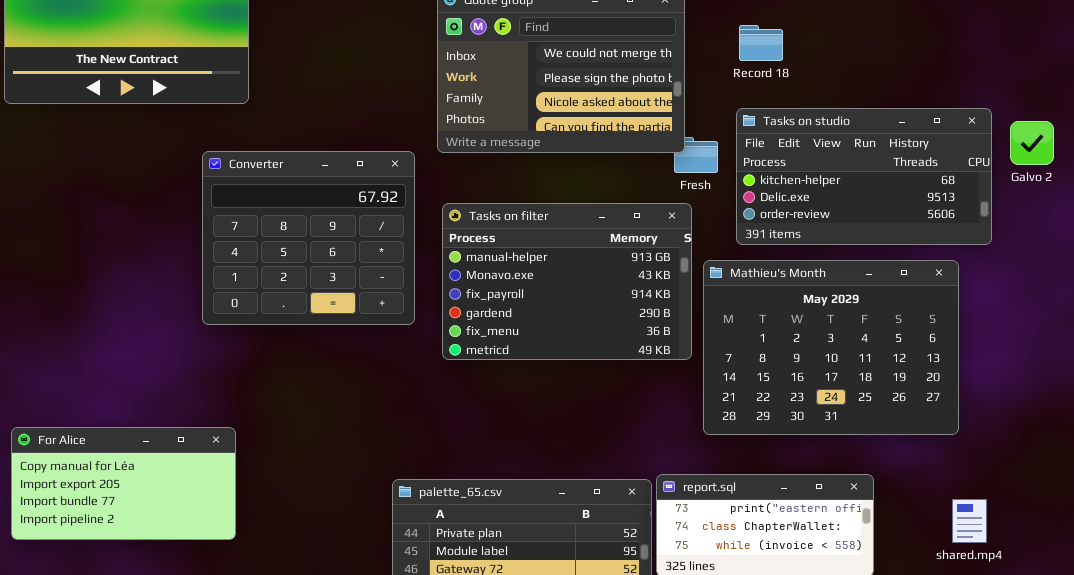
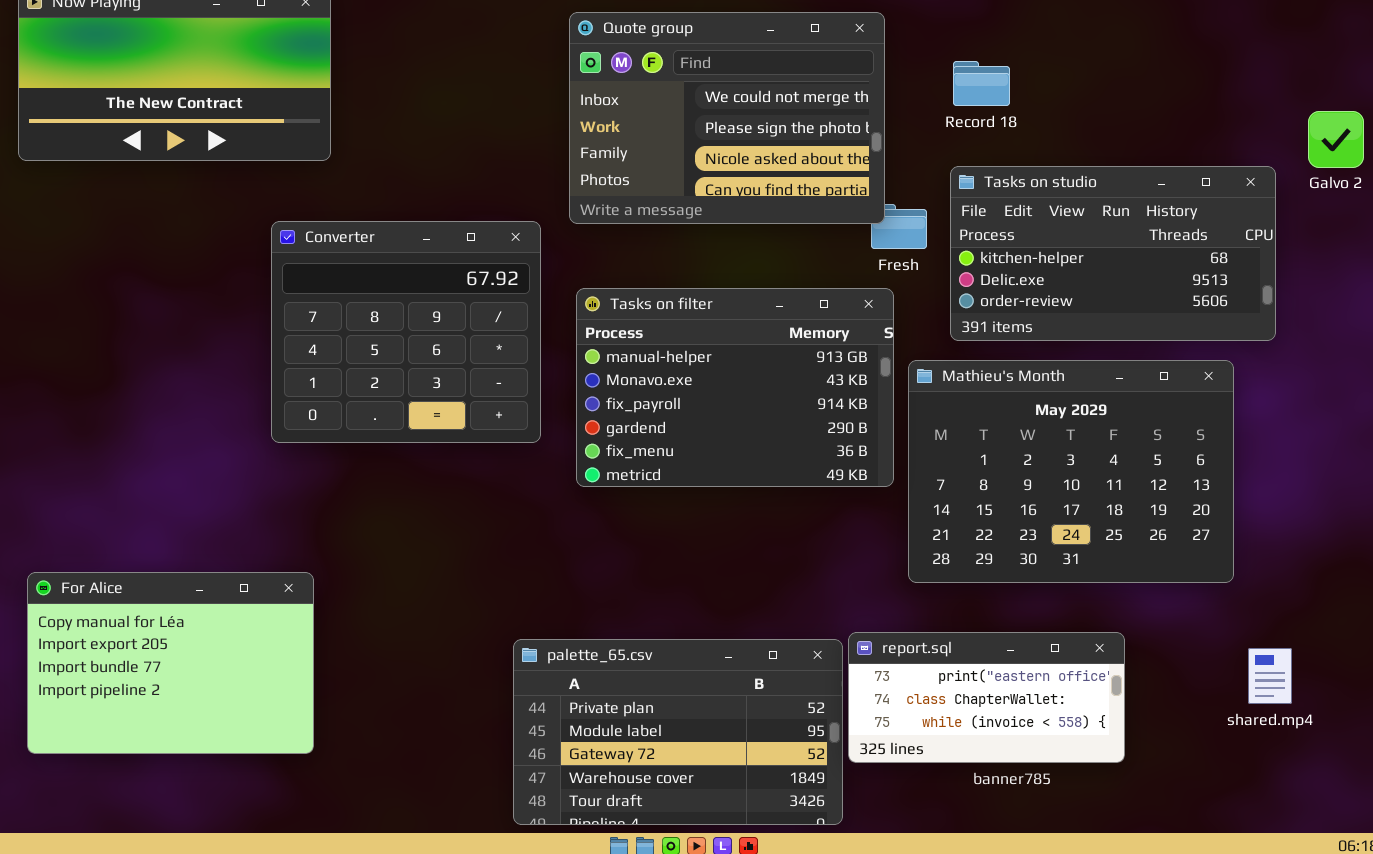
Galvo 2: [1010,121,1054,165] -> [1308,111,1364,168], moved
For Alice: [11,427,236,540] -> [27,572,314,754], resized
shared.mp4: [952,499,987,543] -> [1248,648,1292,704], moved

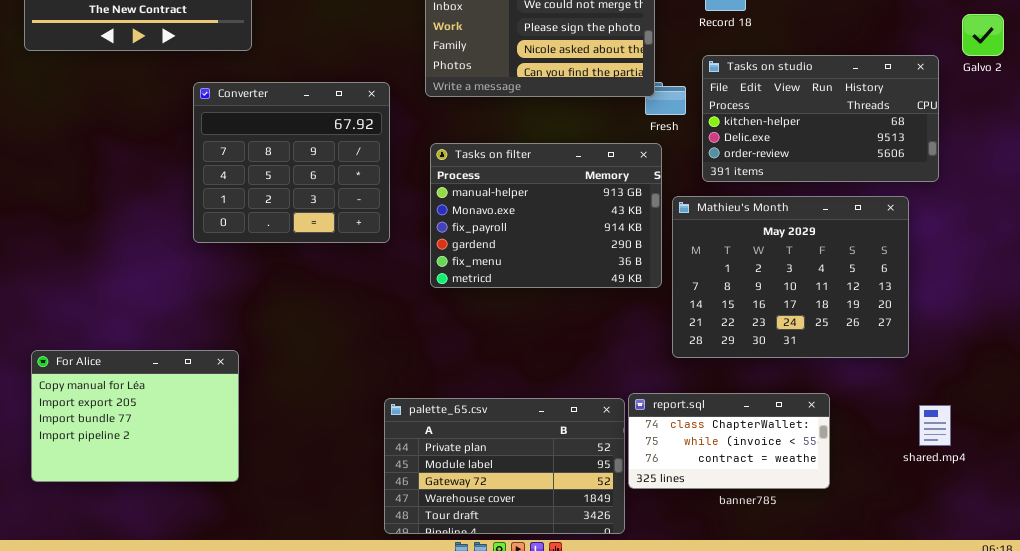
Converter: [271,221,541,443] -> [193,82,390,243], moved
report.sql: [848,632,1125,763] -> [628,393,830,489], scrolled down 1 row

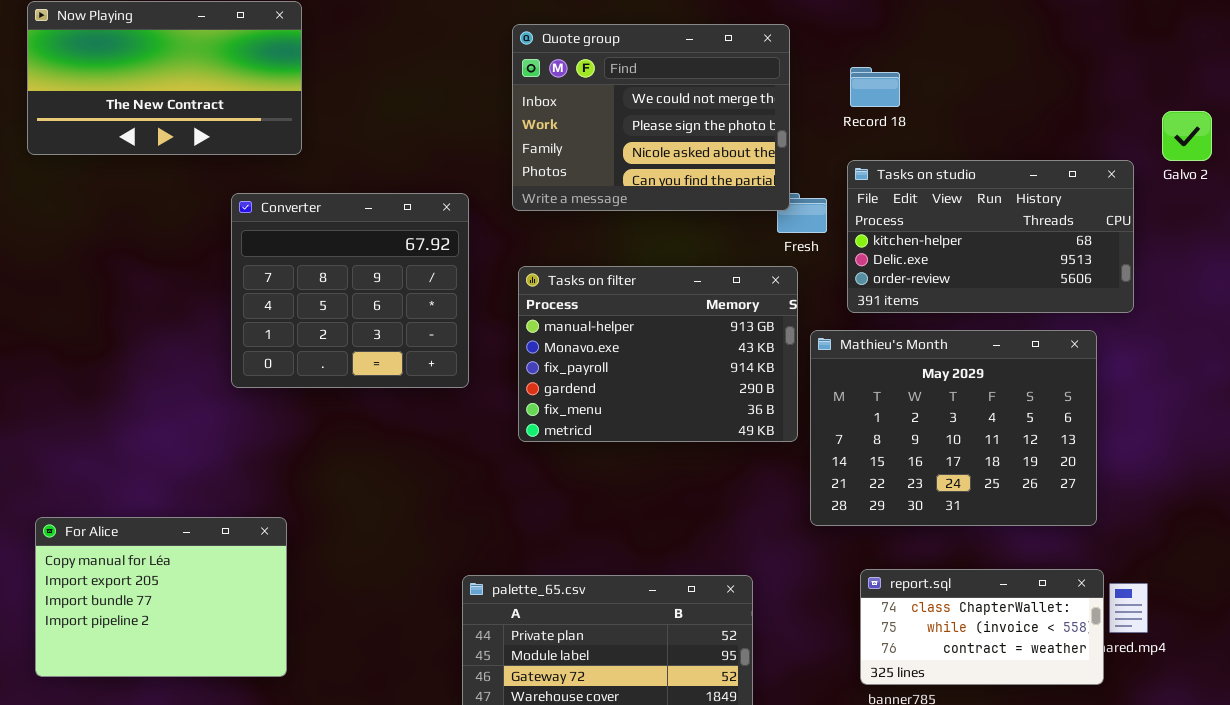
report.sql: [628,393,830,489] -> [860,569,1104,685], moved

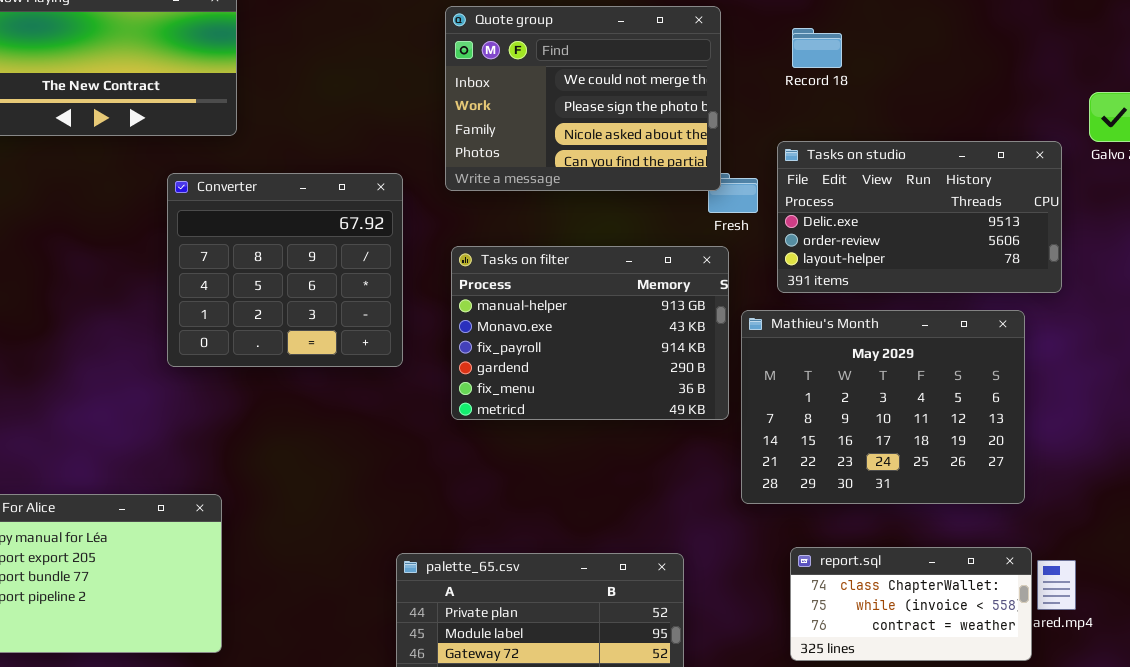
Record 18: [850,67,900,107] -> [792,28,842,68], moved
Tasks on studio: [847,160,1134,313] -> [777,141,1062,293], scrolled down 1 row

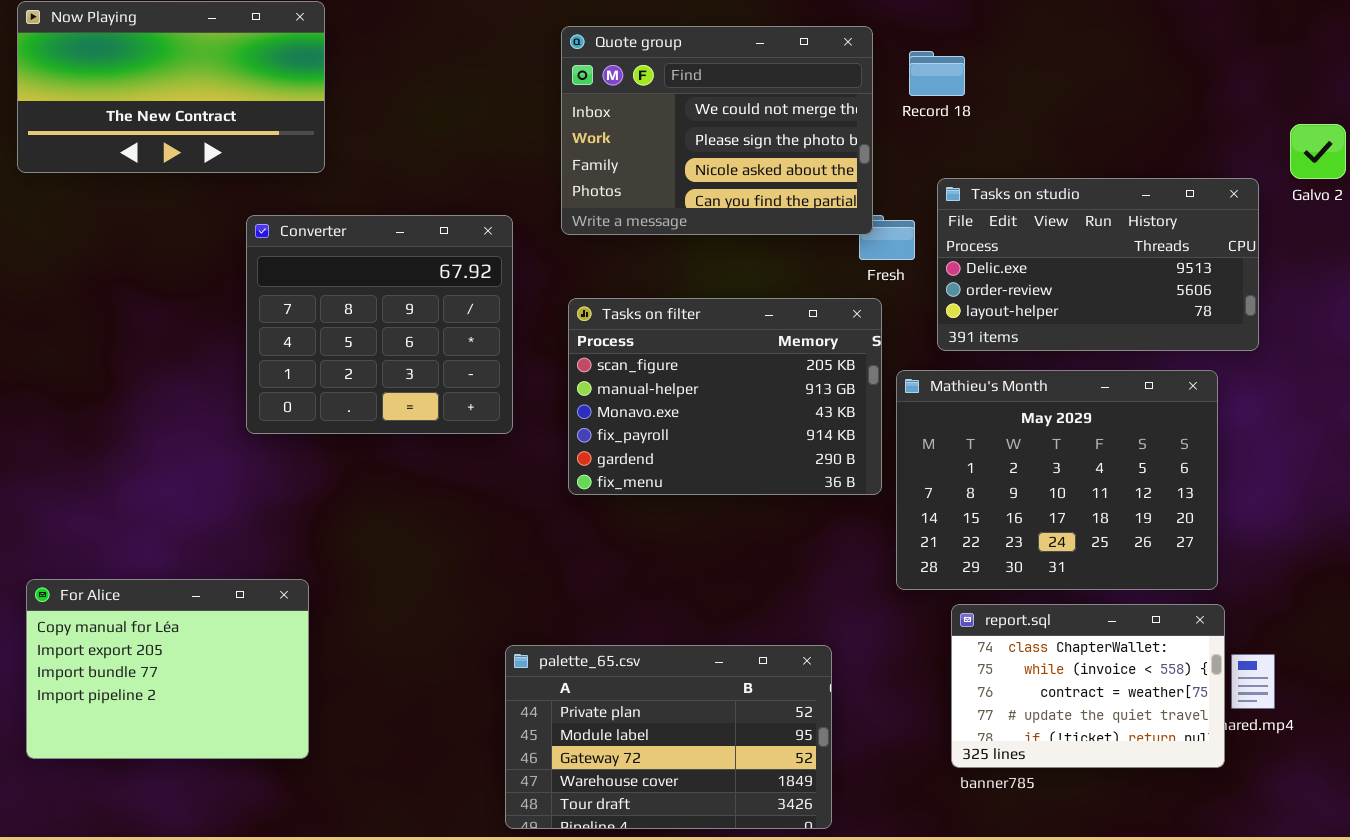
Record 18: [792,28,842,68] -> [909,51,965,96], moved
Tasks on filter: [451,246,729,420] -> [568,298,882,495], scrolled up 1 row
report.sql: [790,547,1032,661] -> [951,604,1225,768], resized

